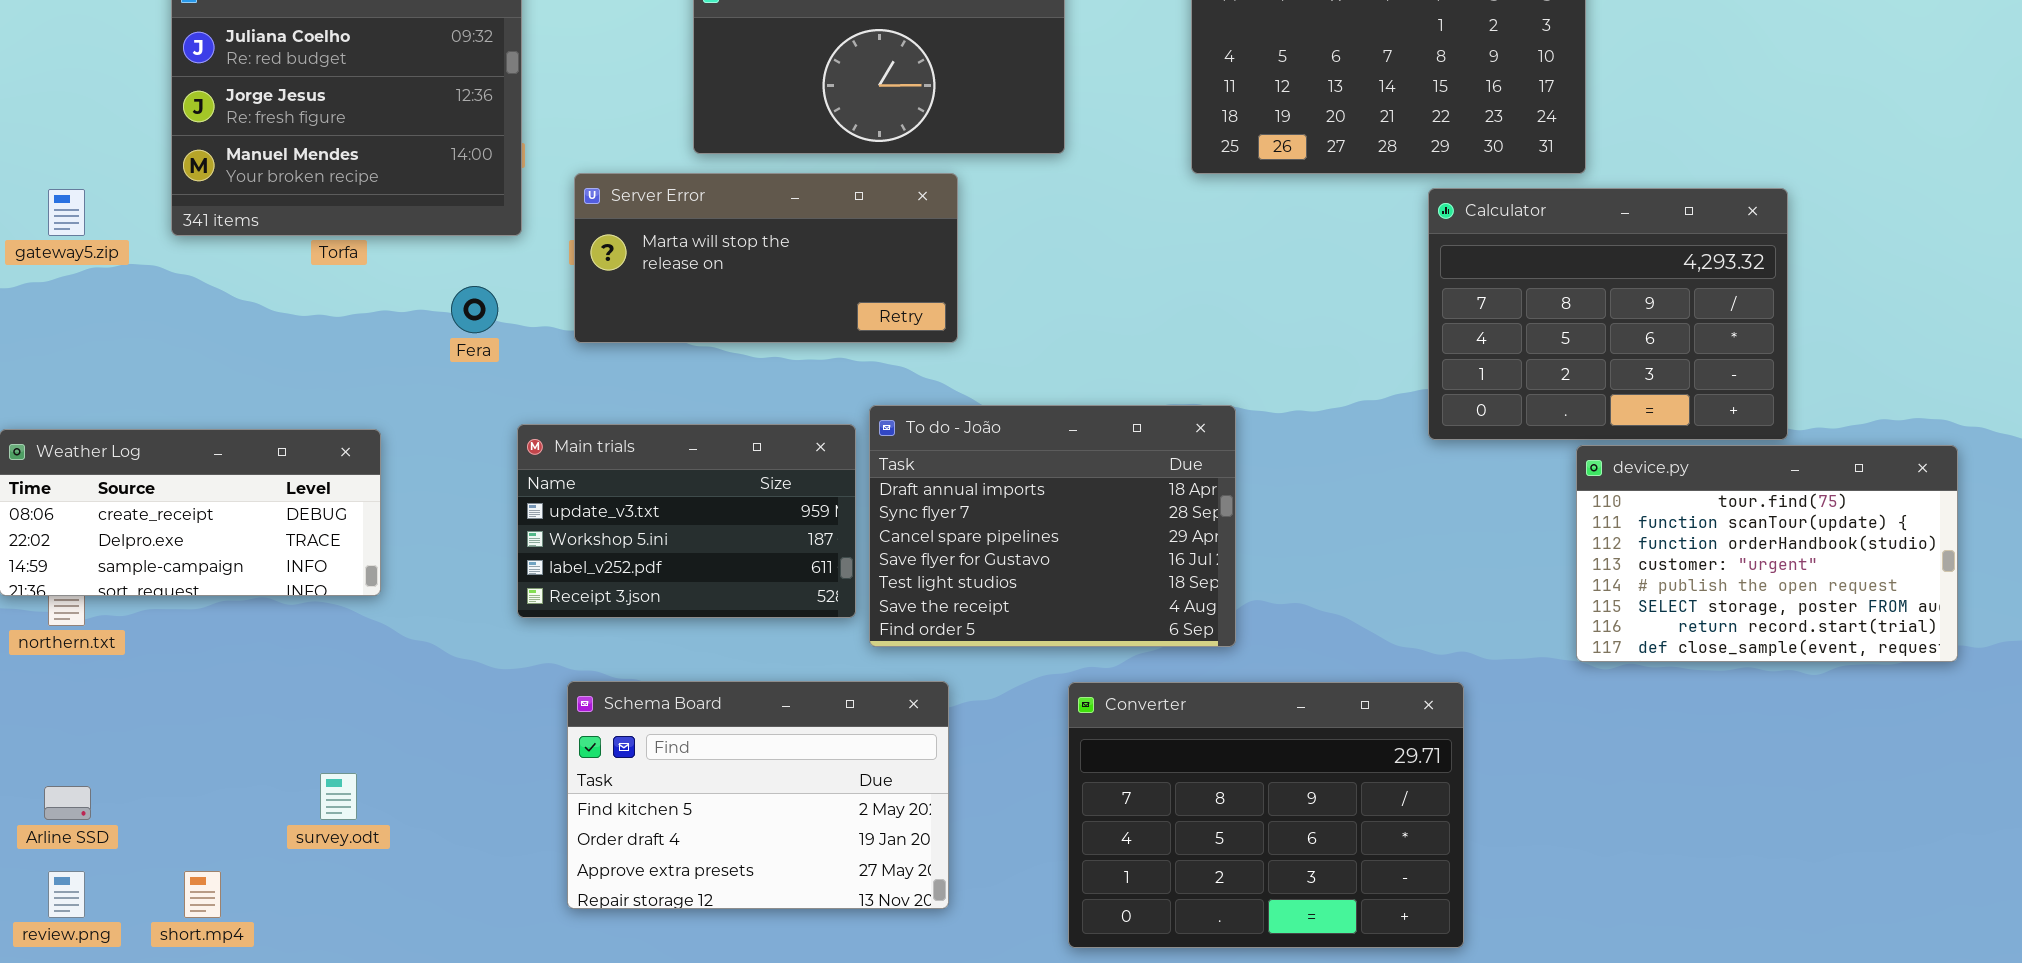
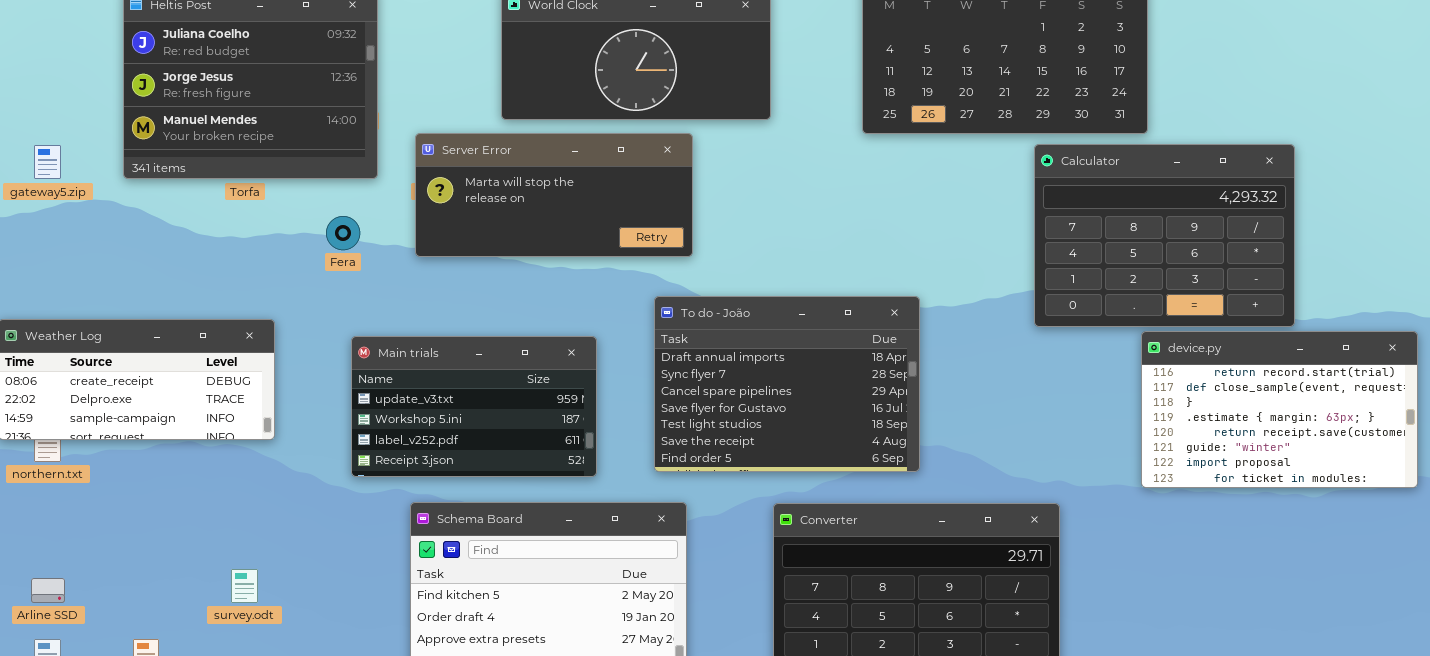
To do - João: [869,405,1236,647] -> [654,296,920,472], moved
Main trials: [517,424,856,618] -> [351,336,597,477], moved
device.py: [1576,445,1958,662] -> [1141,331,1418,488], scrolled down 6 rows

